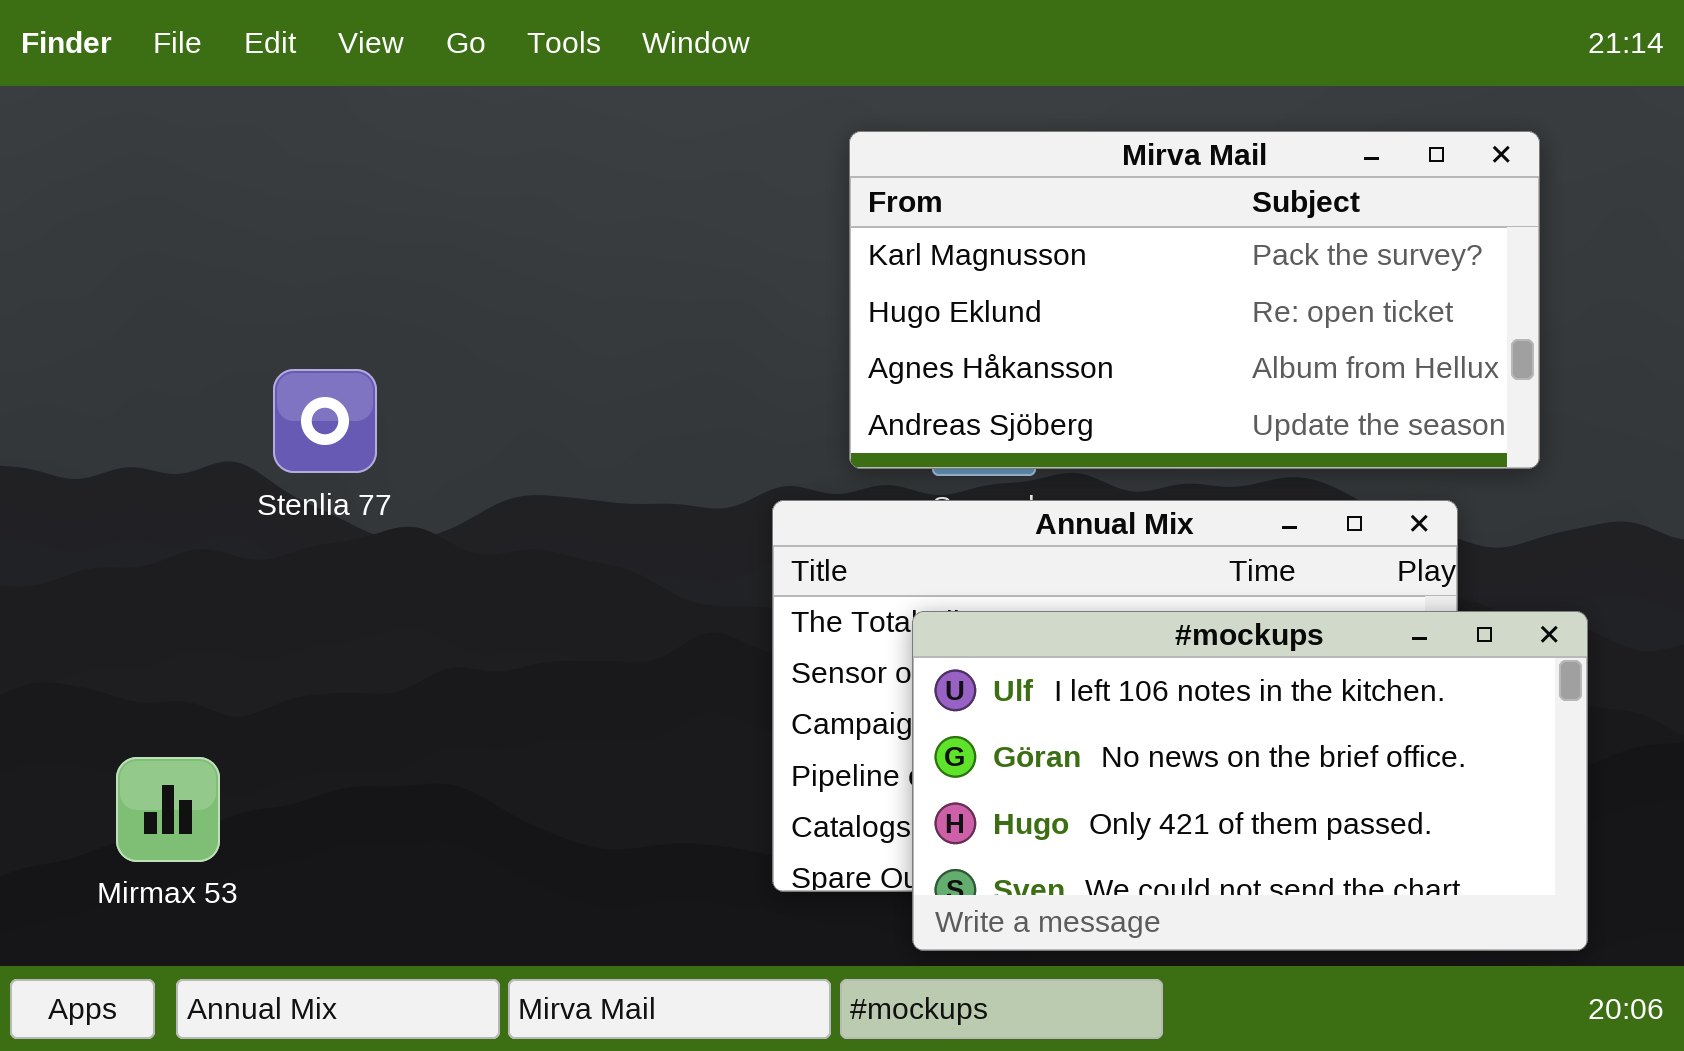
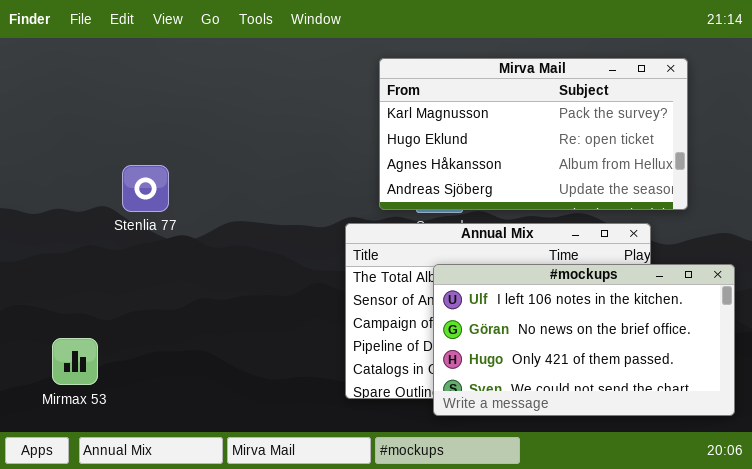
#mockups: [912,611,1588,951] -> [433,264,735,416], moved

